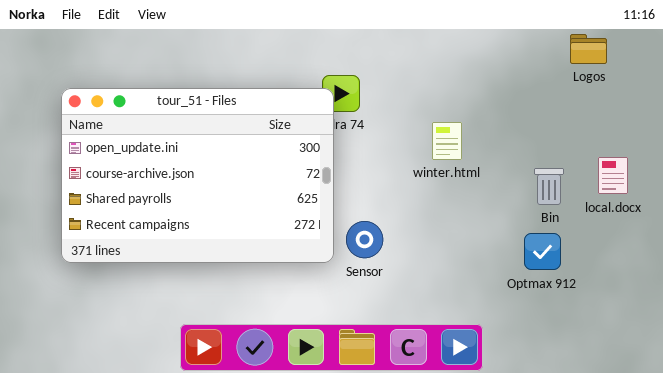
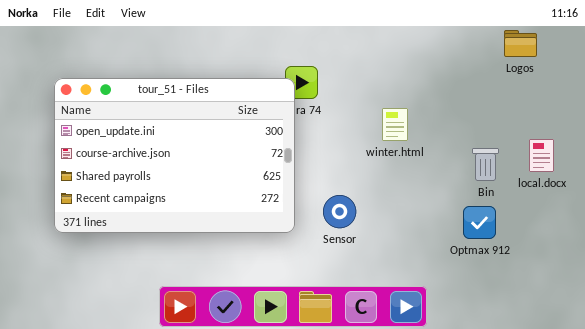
Sensor: [346,221,383,258] -> [323,195,356,228], moved

